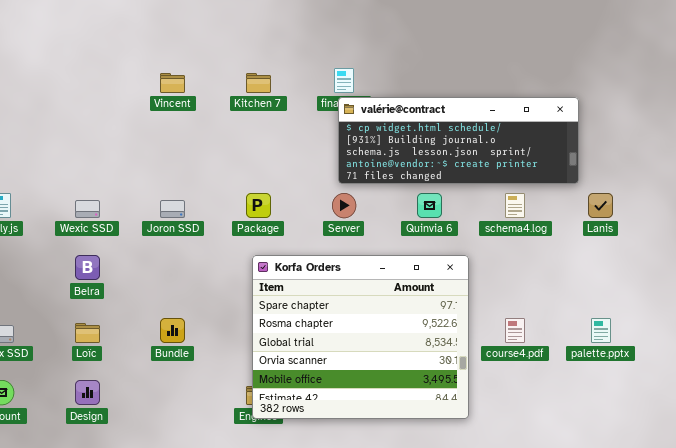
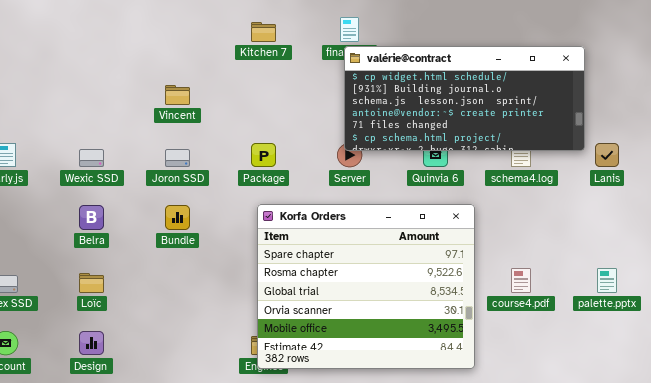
Vincent: [160,73,185,93] -> [165,85,190,105], moved
valérie@contract: [338,97,579,184] -> [344,46,585,151], resized
Bundle: [160,318,185,343] -> [165,205,190,230], moved

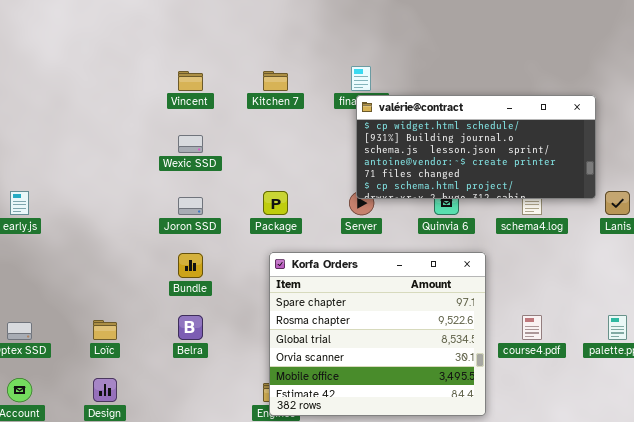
Vincent: [165,85,190,105] -> [178,71,203,91], moved
Wexic SSD: [79,149,104,167] -> [178,135,203,153], moved
Belra: [79,205,104,230] -> [178,315,203,340], moved

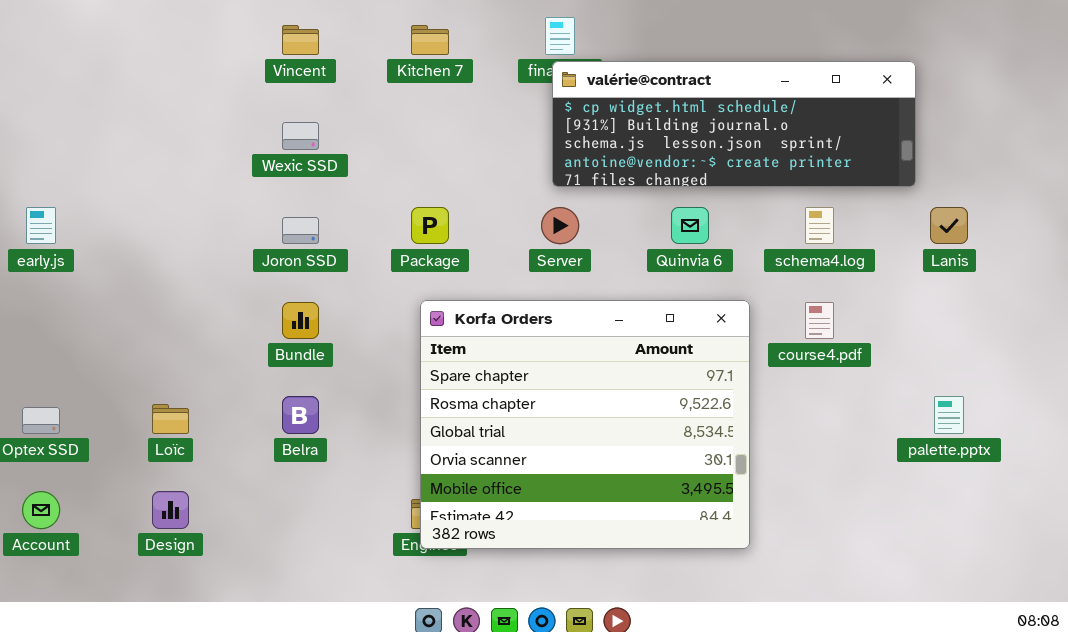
valérie@contract: [356,95,596,199] -> [552,61,916,187], resized
course4.pdf: [522,315,542,340] -> [805,302,834,339], moved

